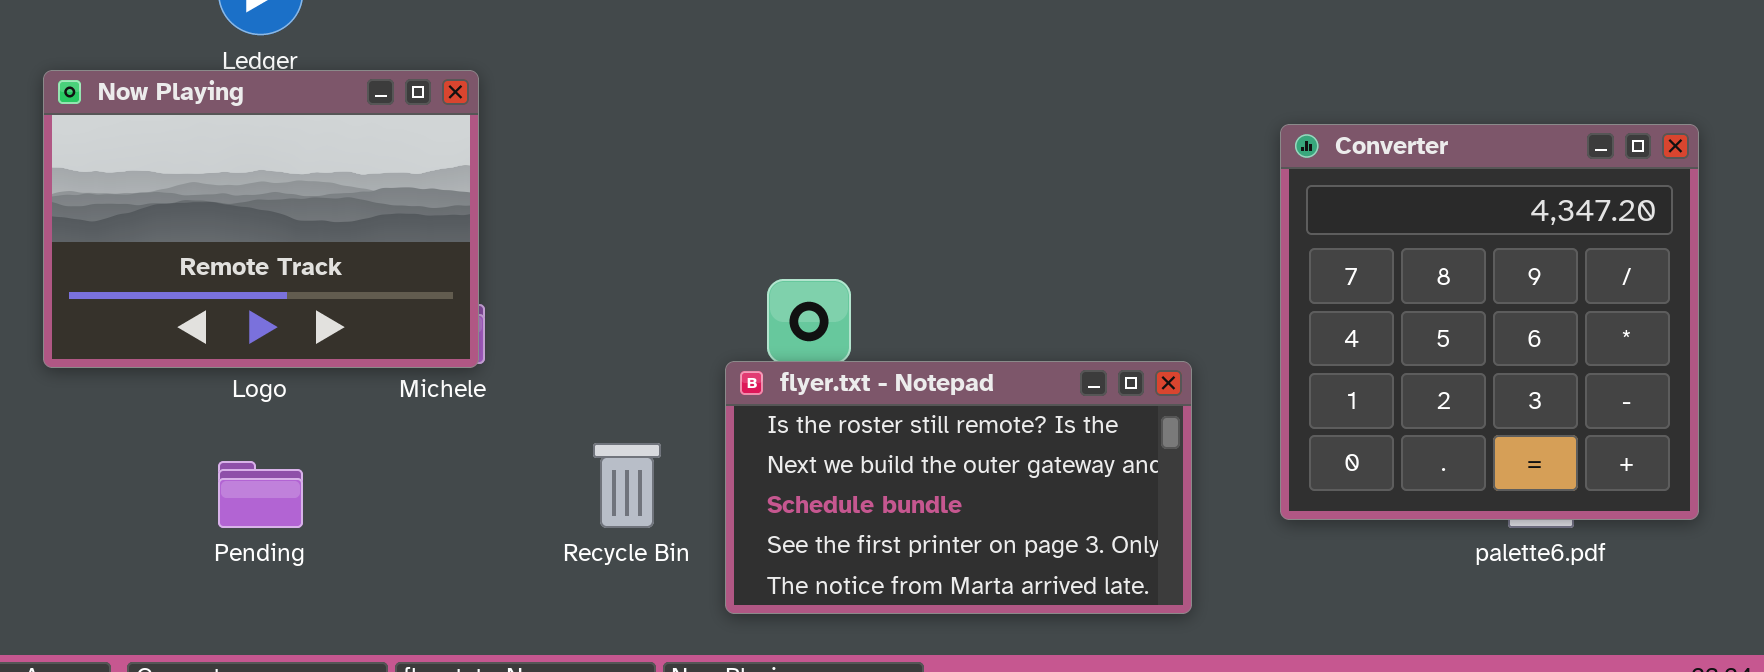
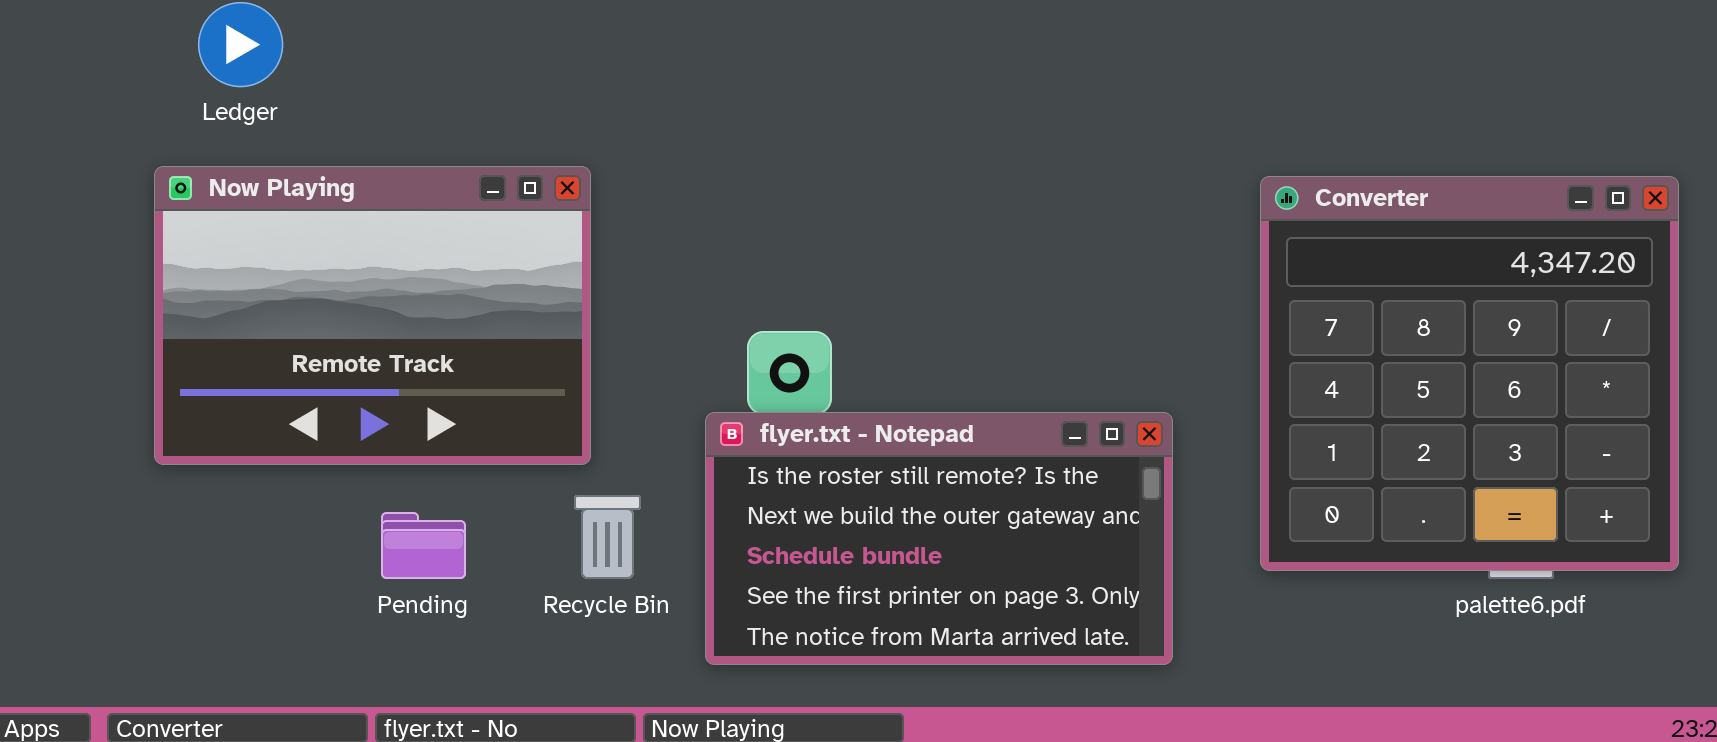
Now Playing: [43,70,479,368] -> [154,166,591,465], moved
Pending: [218,461,303,528] -> [381,512,466,579], moved

